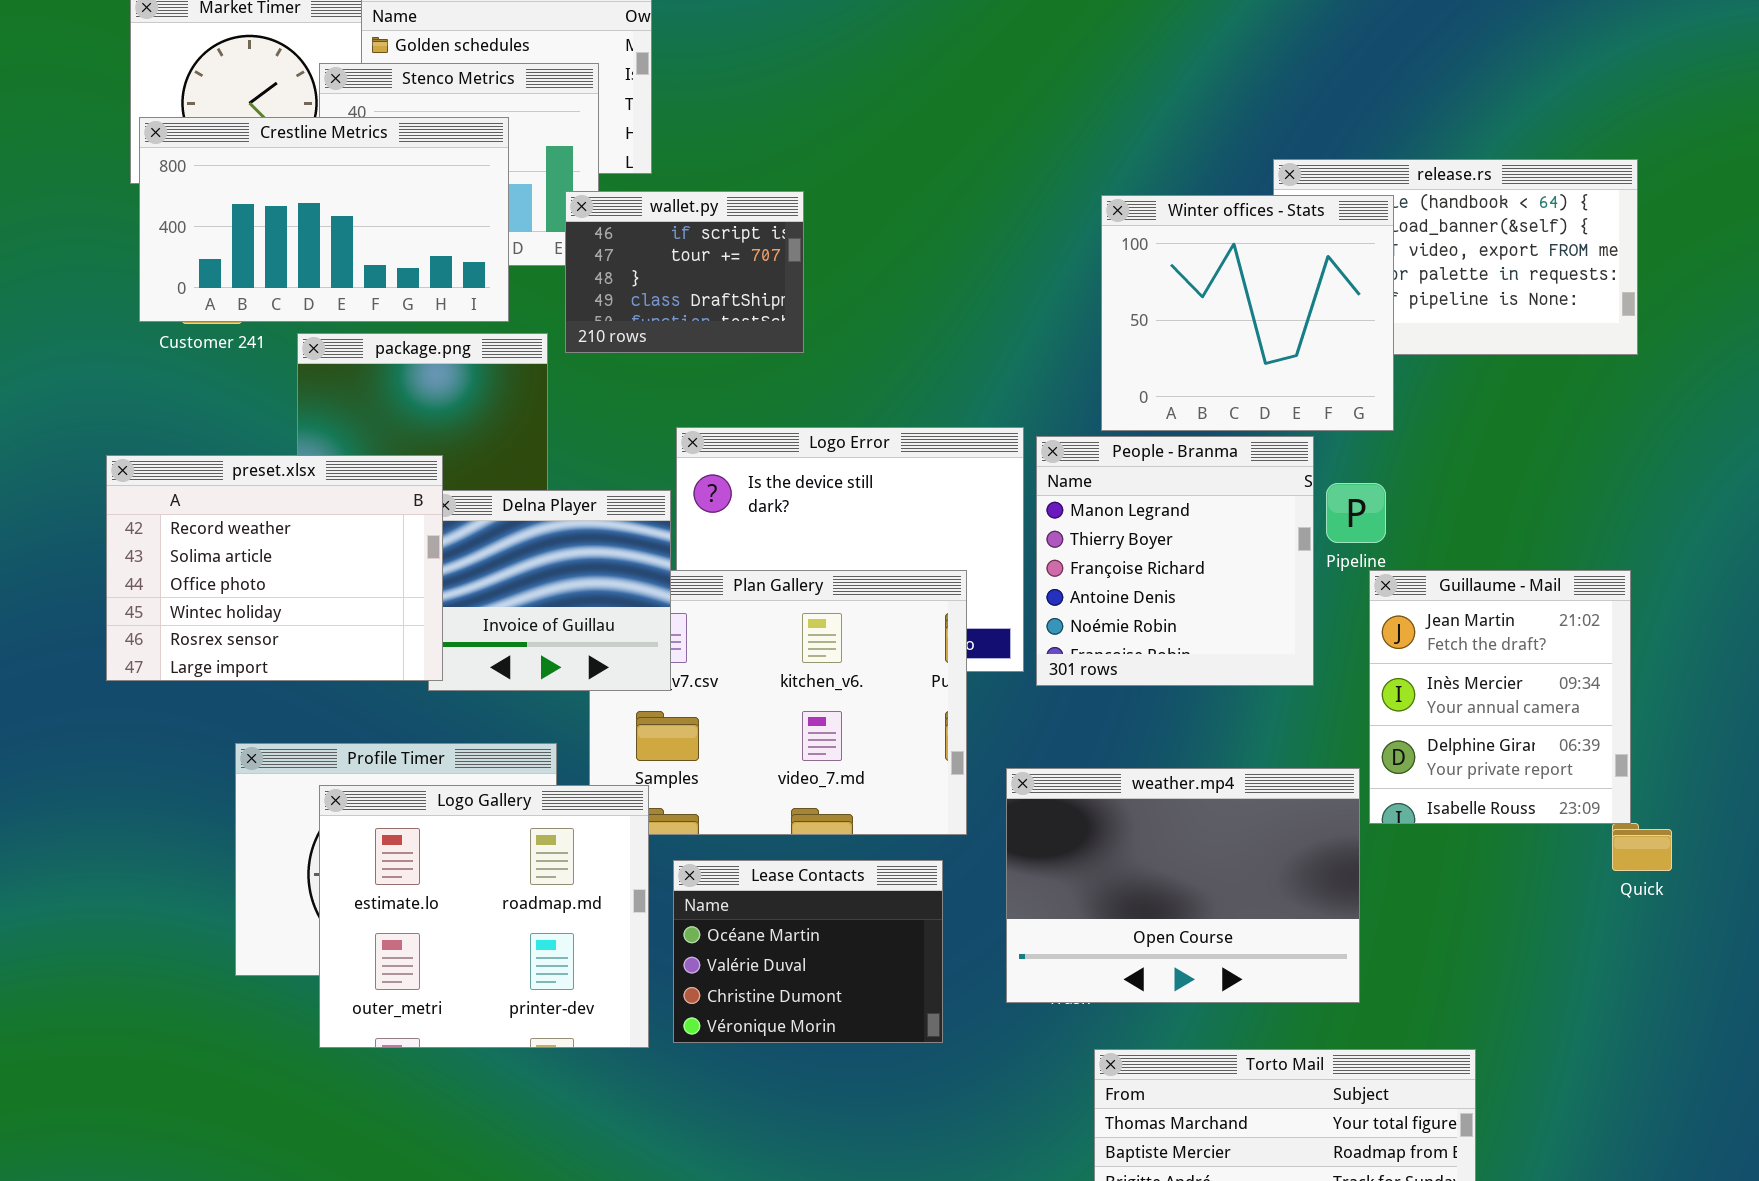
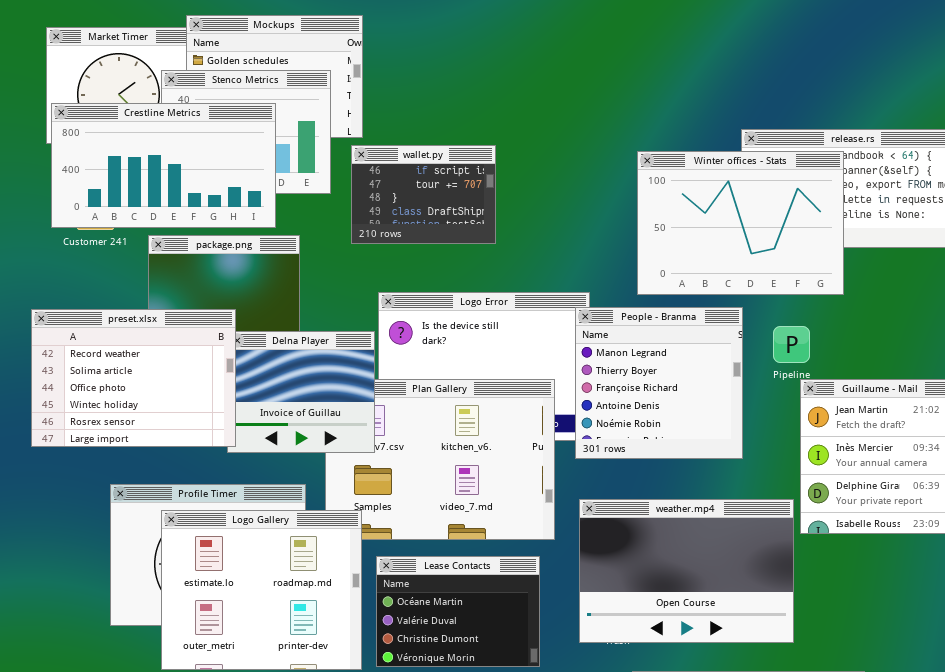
wallet.py: [565,191,804,353] -> [351,145,496,244], moved
Winter offices - Stats: [1101,195,1394,431] -> [637,151,844,295], resized
People - Branma: [1036,436,1314,686] -> [575,307,743,459], moved

